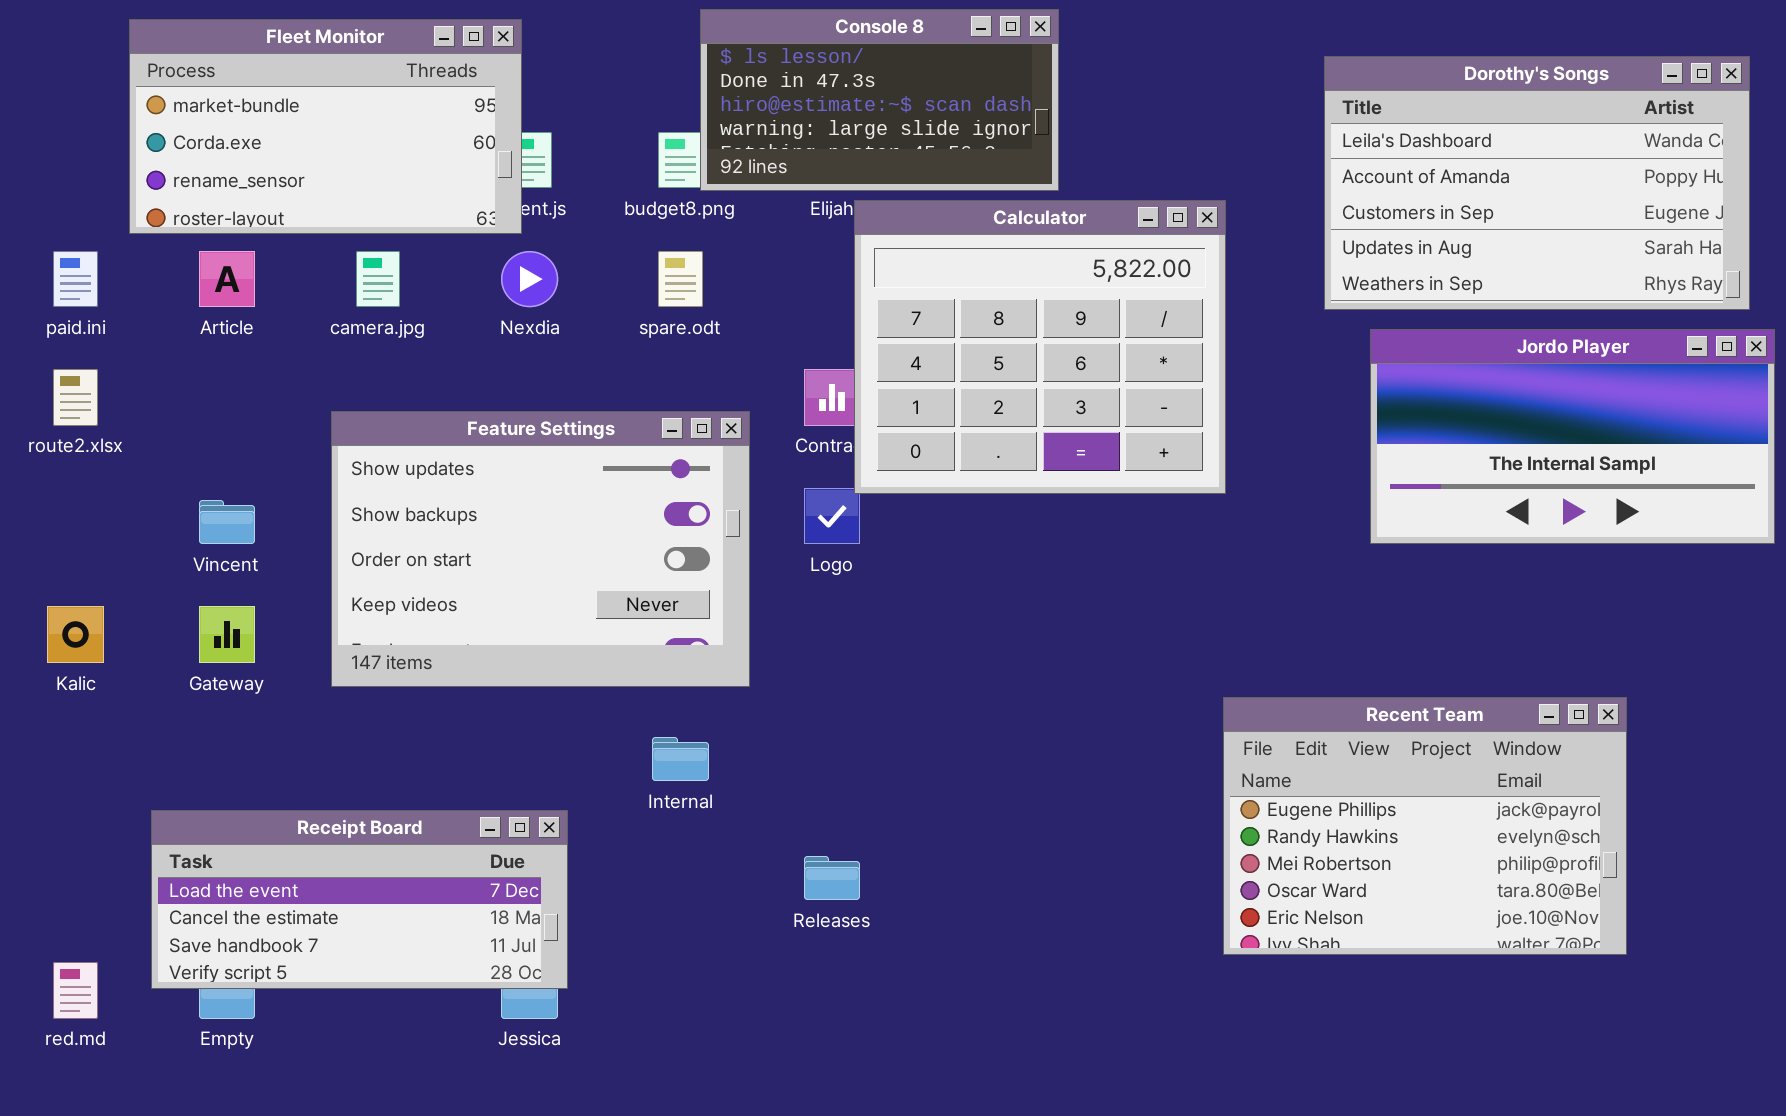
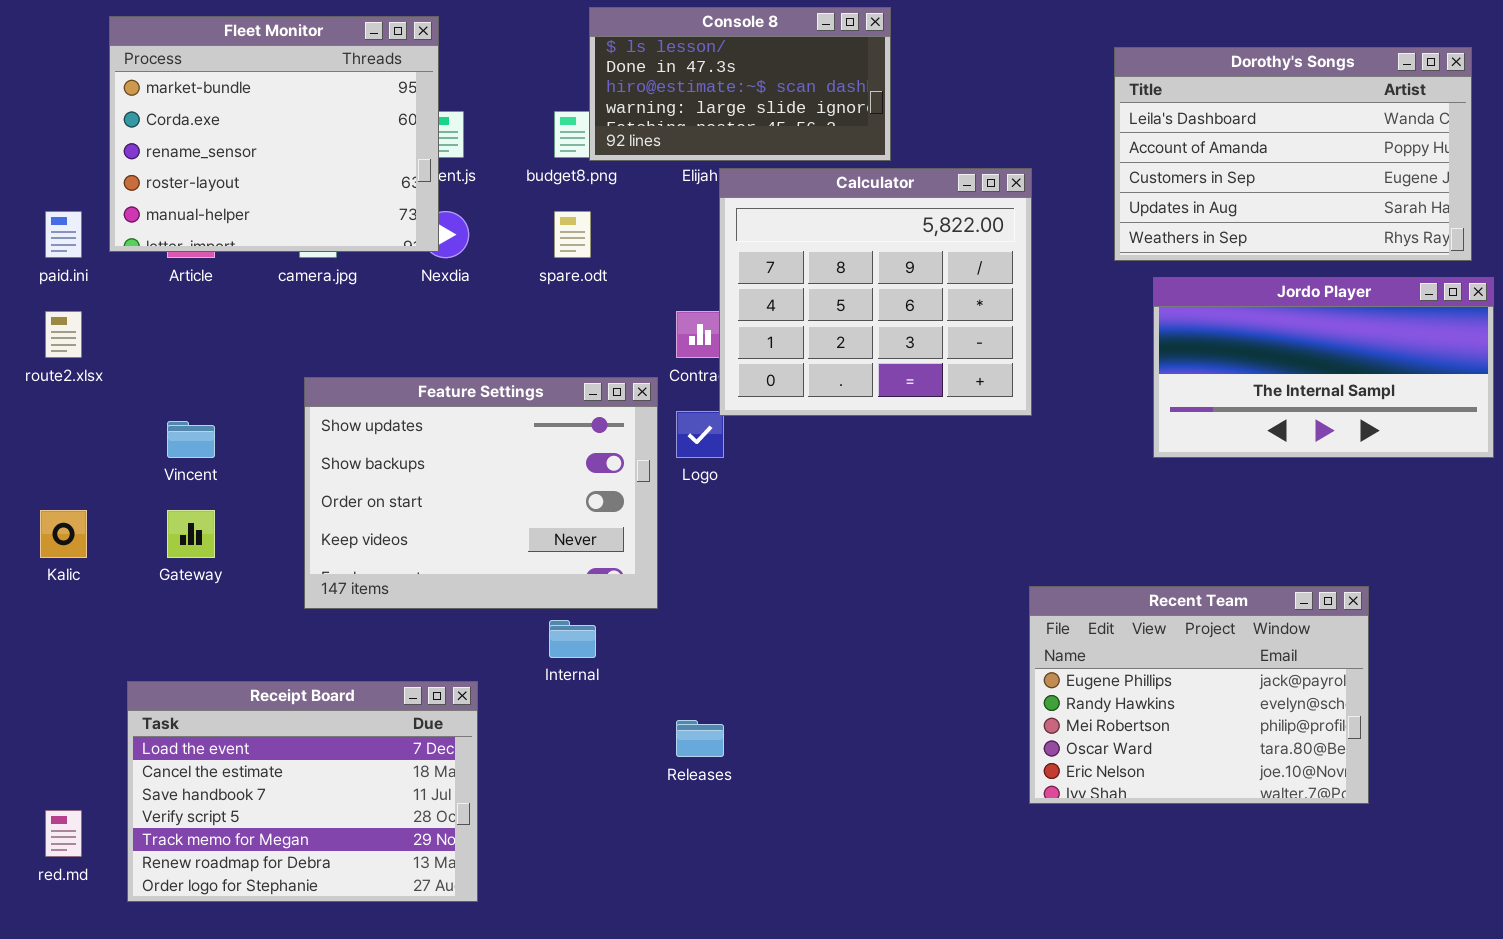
Fleet Monitor: [129,19,522,234] -> [109,16,439,252], resized
Feature Settings: [331,411,750,687] -> [304,377,658,609], moved
Receipt Board: [151,810,568,989] -> [127,681,478,902], resized

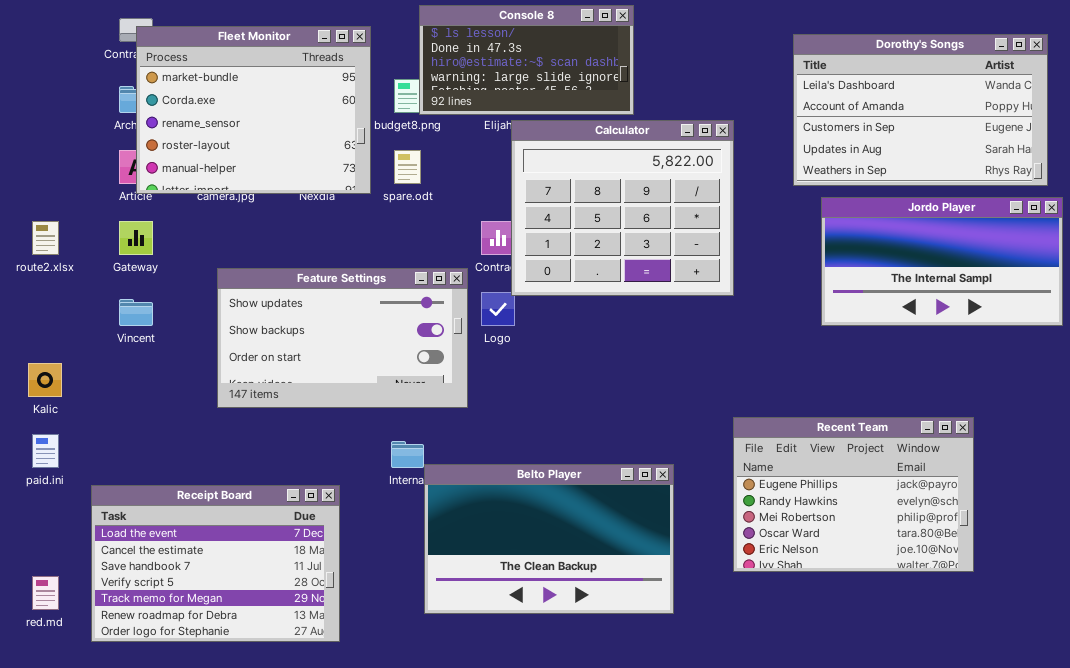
Fleet Monitor: [109,16,439,252] -> [136,26,371,194], moved
paid.ini: [45,211,82,258] -> [32,434,59,468], moved
Feature Settings: [304,377,658,609] -> [217,268,468,408], resized
Gateway: [167,510,215,558] -> [119,221,153,255], moved
Belto Player: none -> [424,464,674,614], opened

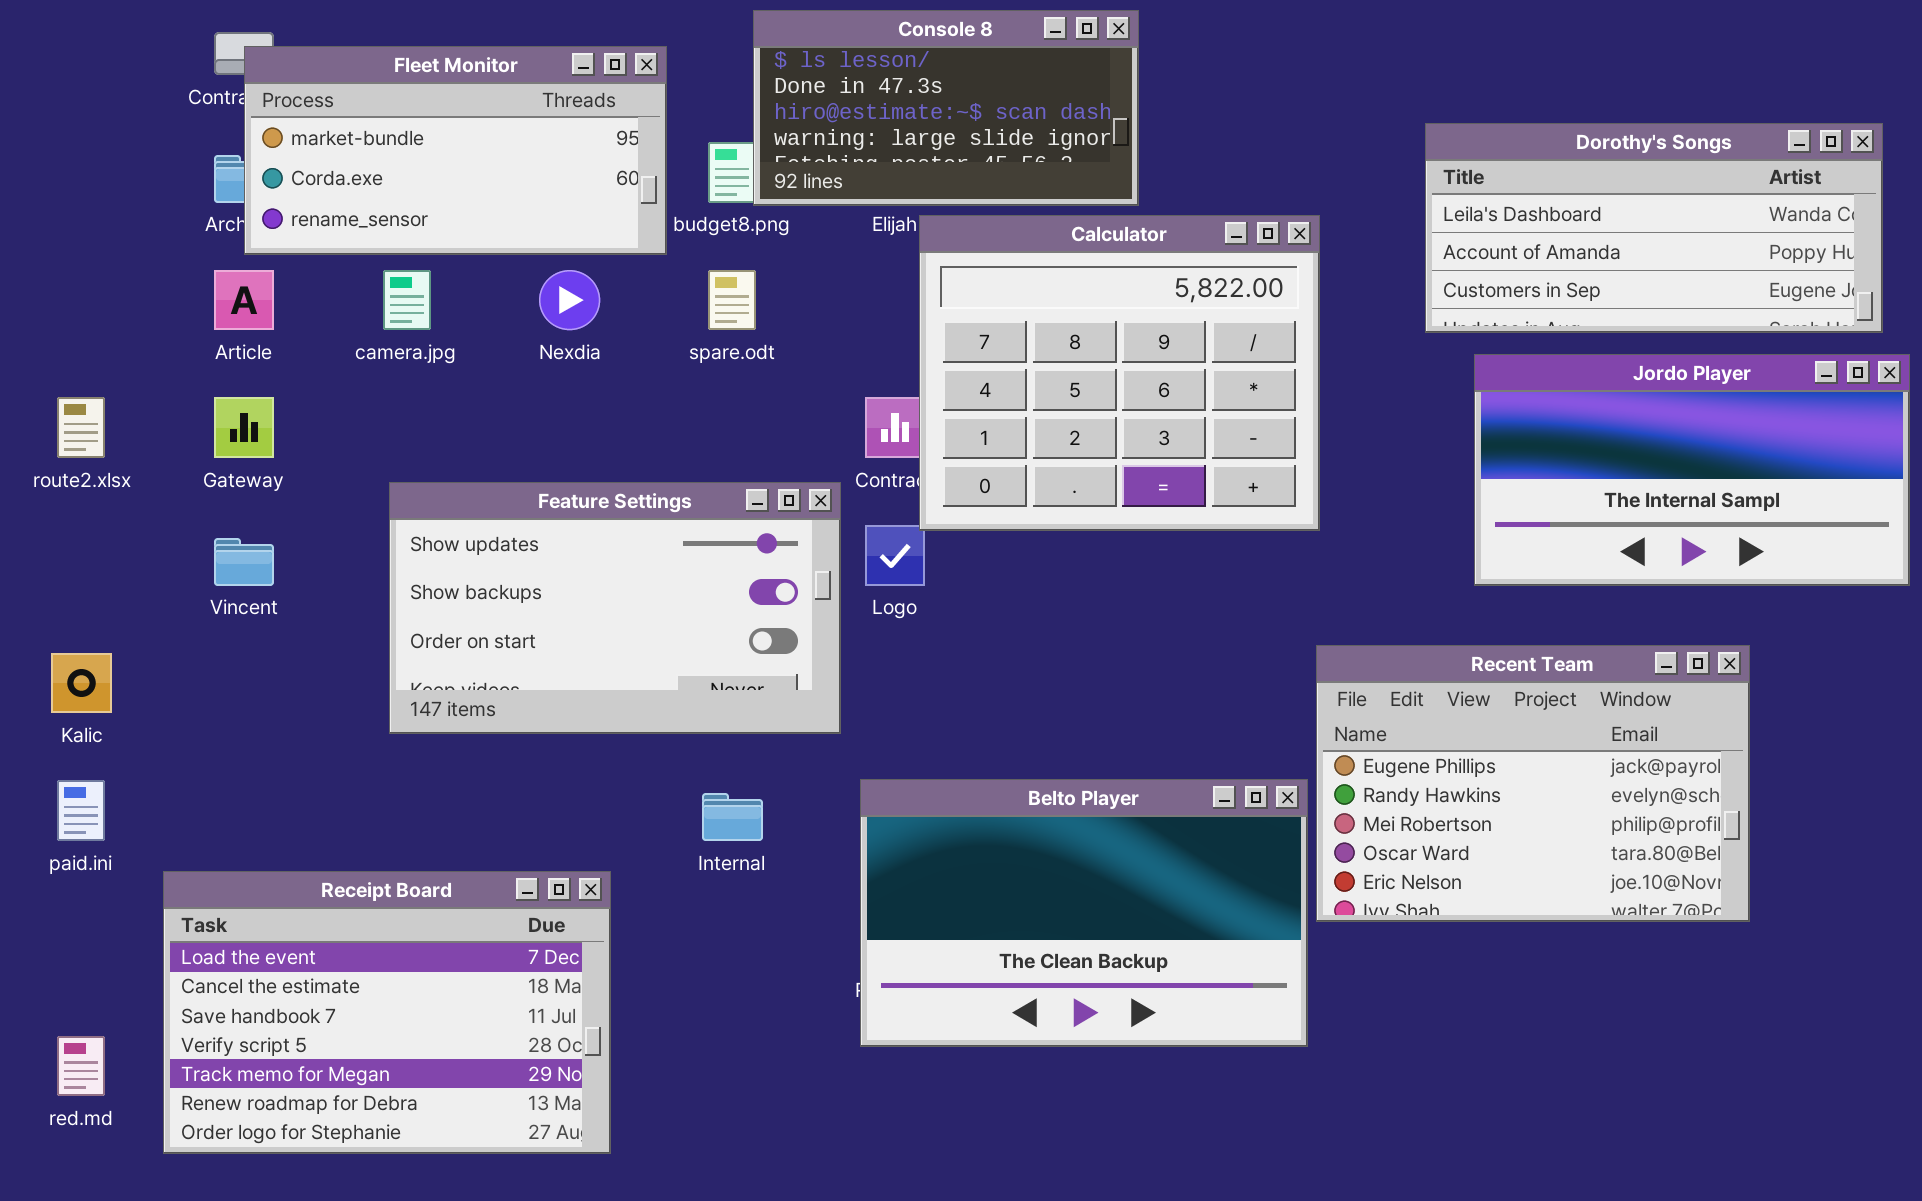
Fleet Monitor: [136,26,371,194] -> [244,46,667,255], resized
Dorothy's Songs: [793,34,1048,186] -> [1425,123,1883,333], resized
Recent Team: [733,417,974,572] -> [1316,645,1750,922], moved
Belto Player: [424,464,674,614] -> [860,779,1308,1047], moved

